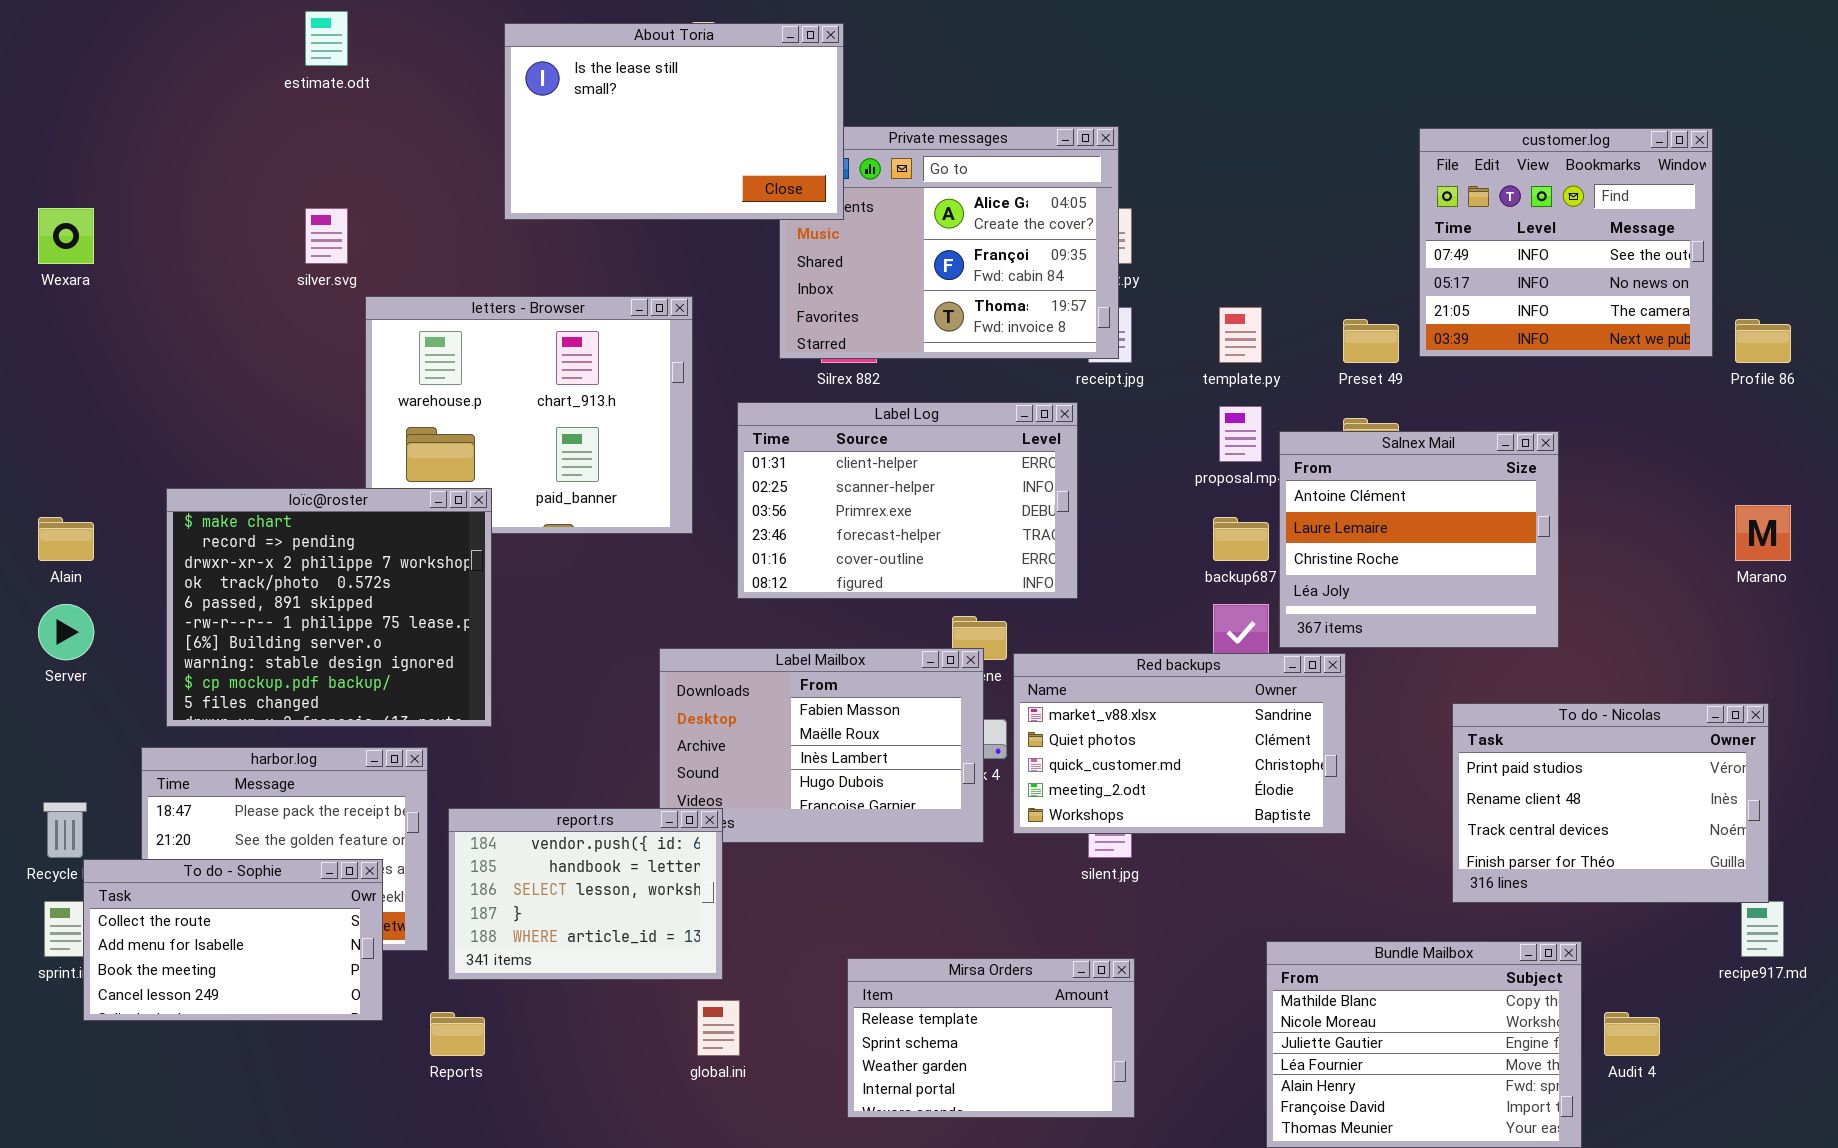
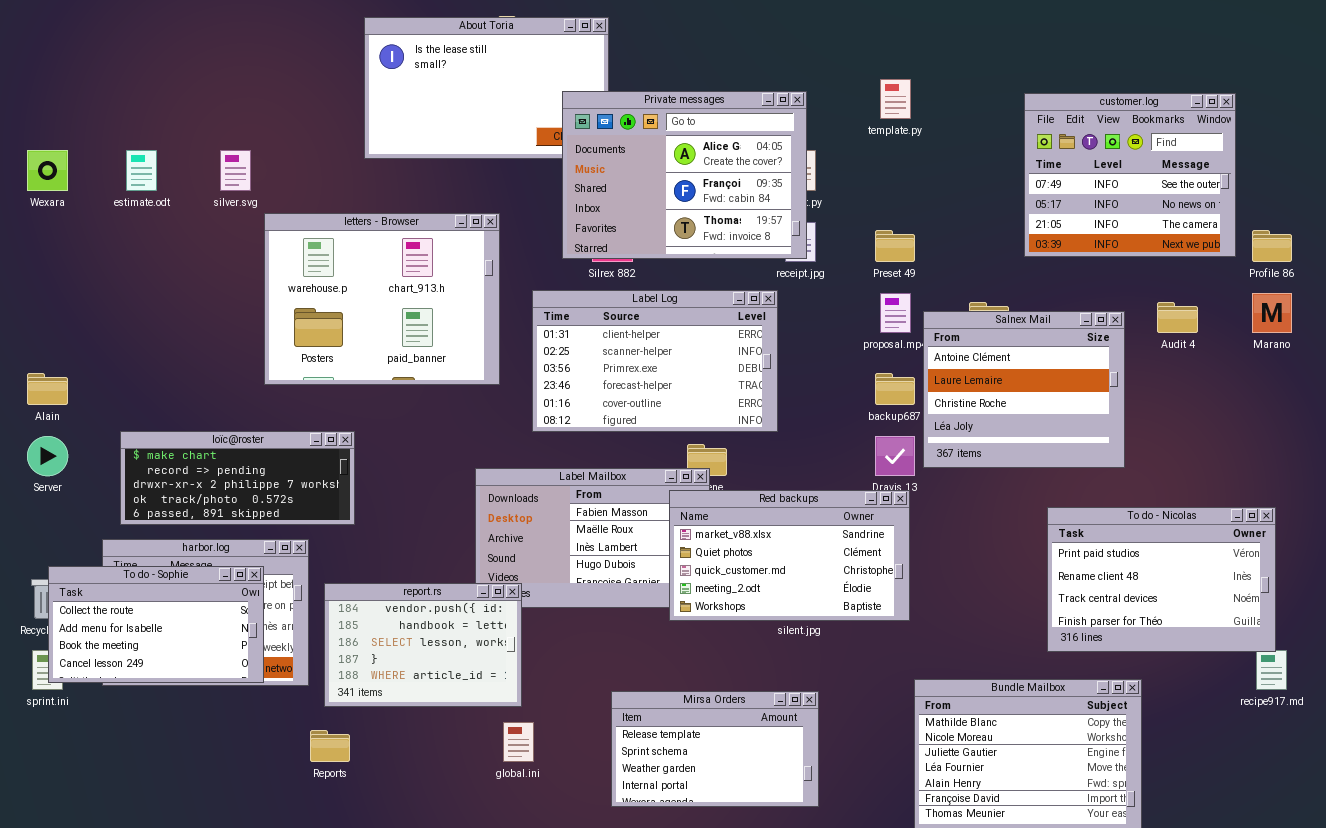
estimate.odt: [305,11,348,66] -> [126,150,157,191], moved
Private messages: [779,126,1119,359] -> [562,91,807,259], raised
template.py: [1219,307,1262,363] -> [880,79,911,119], moved
Preset 49: [1343,319,1399,363] -> [875,230,915,262], moved
loïc@roster: [166,488,492,727] -> [120,431,355,525], resized
Marano: [1735,505,1791,561] -> [1252,293,1292,333], moved
Red backups: [1013,653,1346,834] -> [669,490,910,621], moved
To do - Sophie: [83,859,383,1021] -> [48,566,264,683], moved
Audit 4: [1604,1012,1660,1056] -> [1157,302,1198,333], moved

